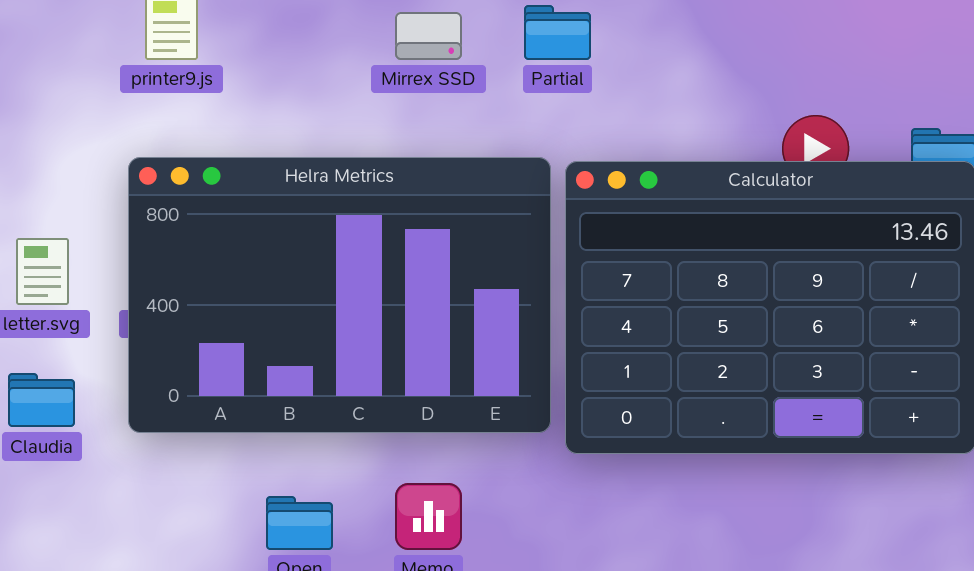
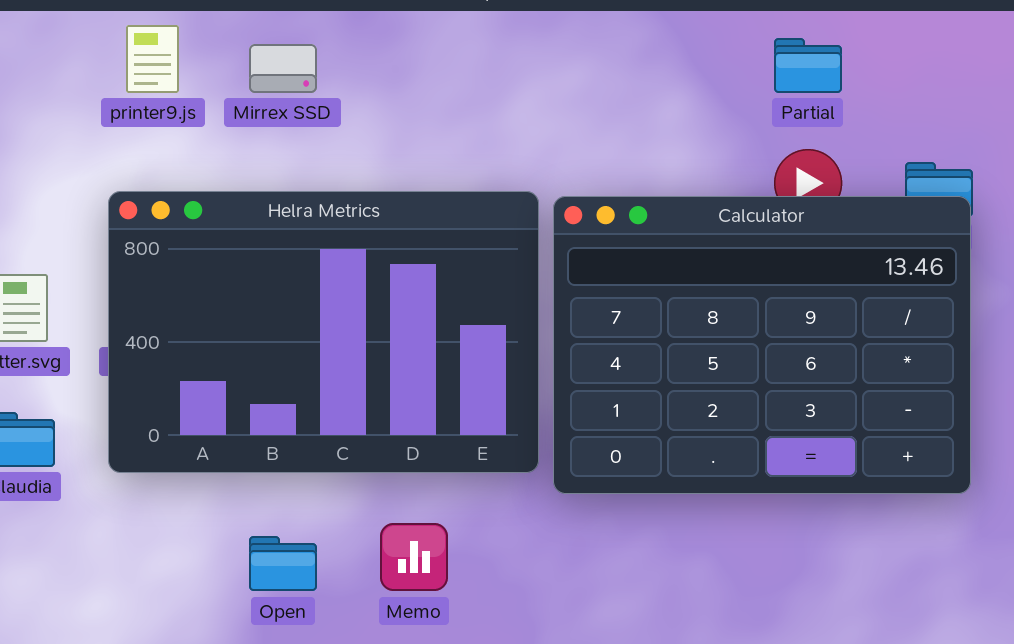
Partial: [524,5,591,60] -> [774,38,842,93], moved
Mirrex SSD: [395,12,462,60] -> [249,44,317,93], moved

